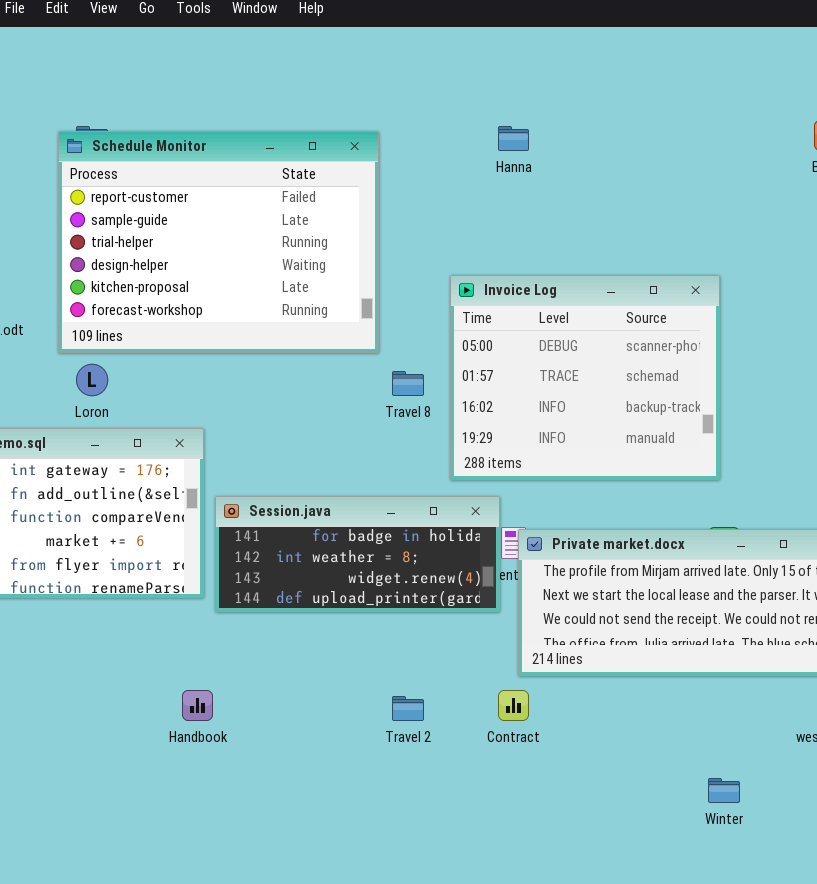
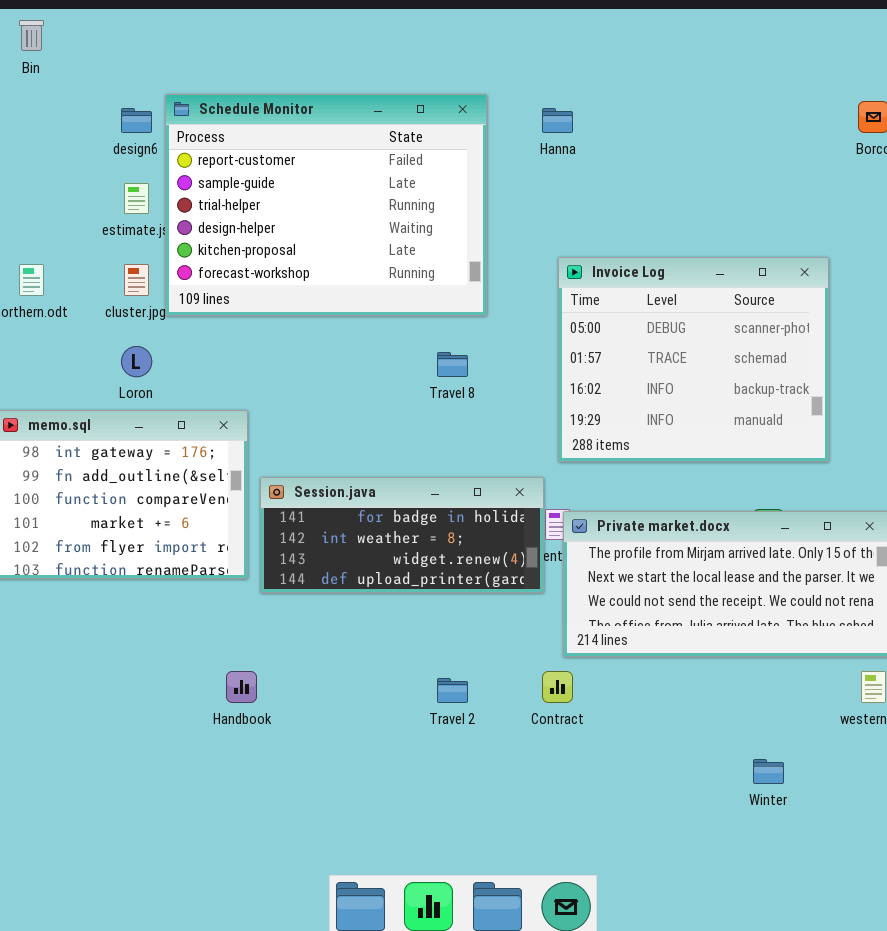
Schedule Monitor: [58,131,379,353] -> [165,94,487,316], moved
Invoice Log: [450,275,720,480] -> [558,257,829,462], moved

